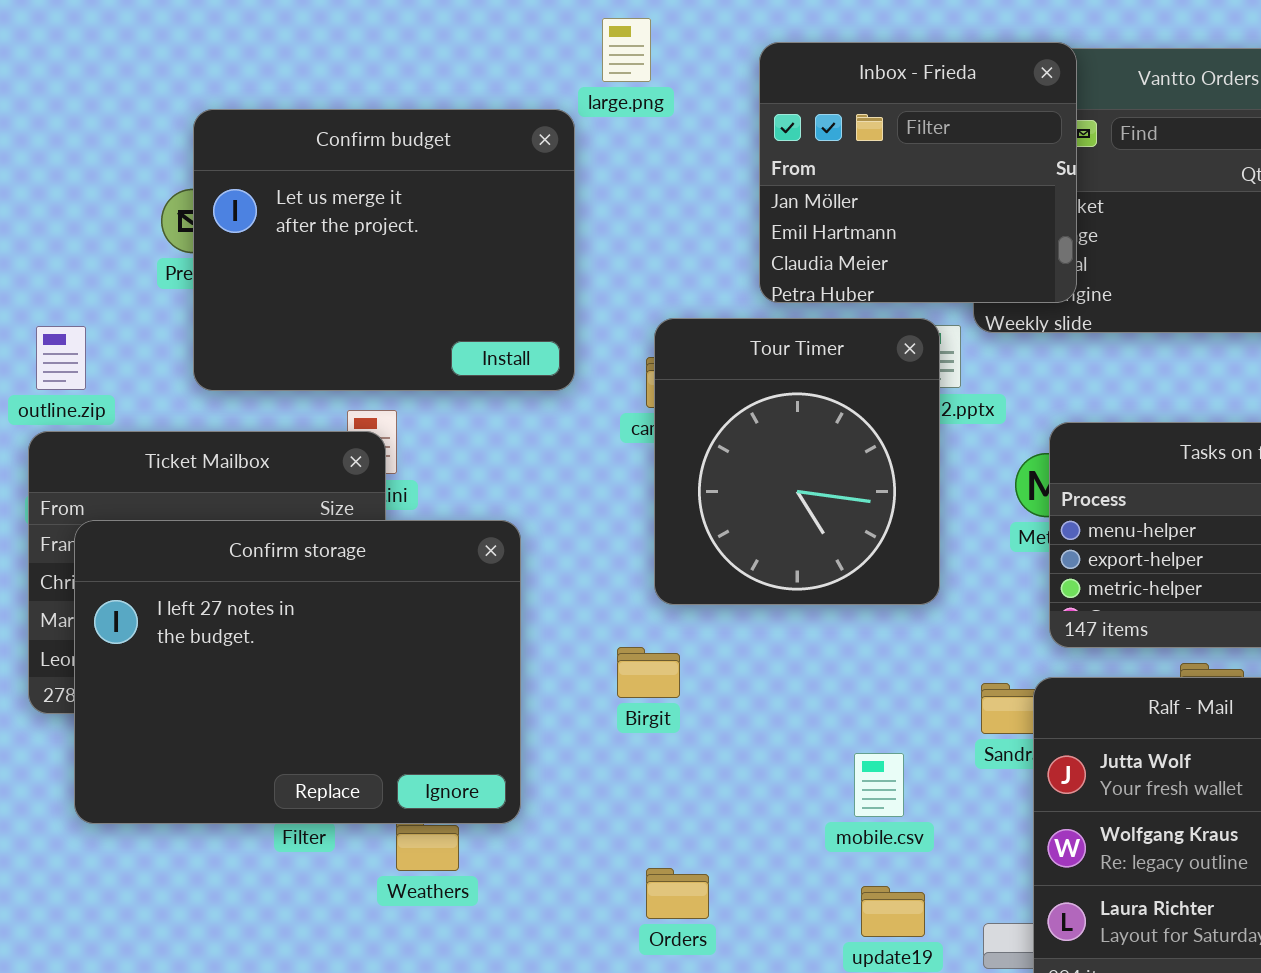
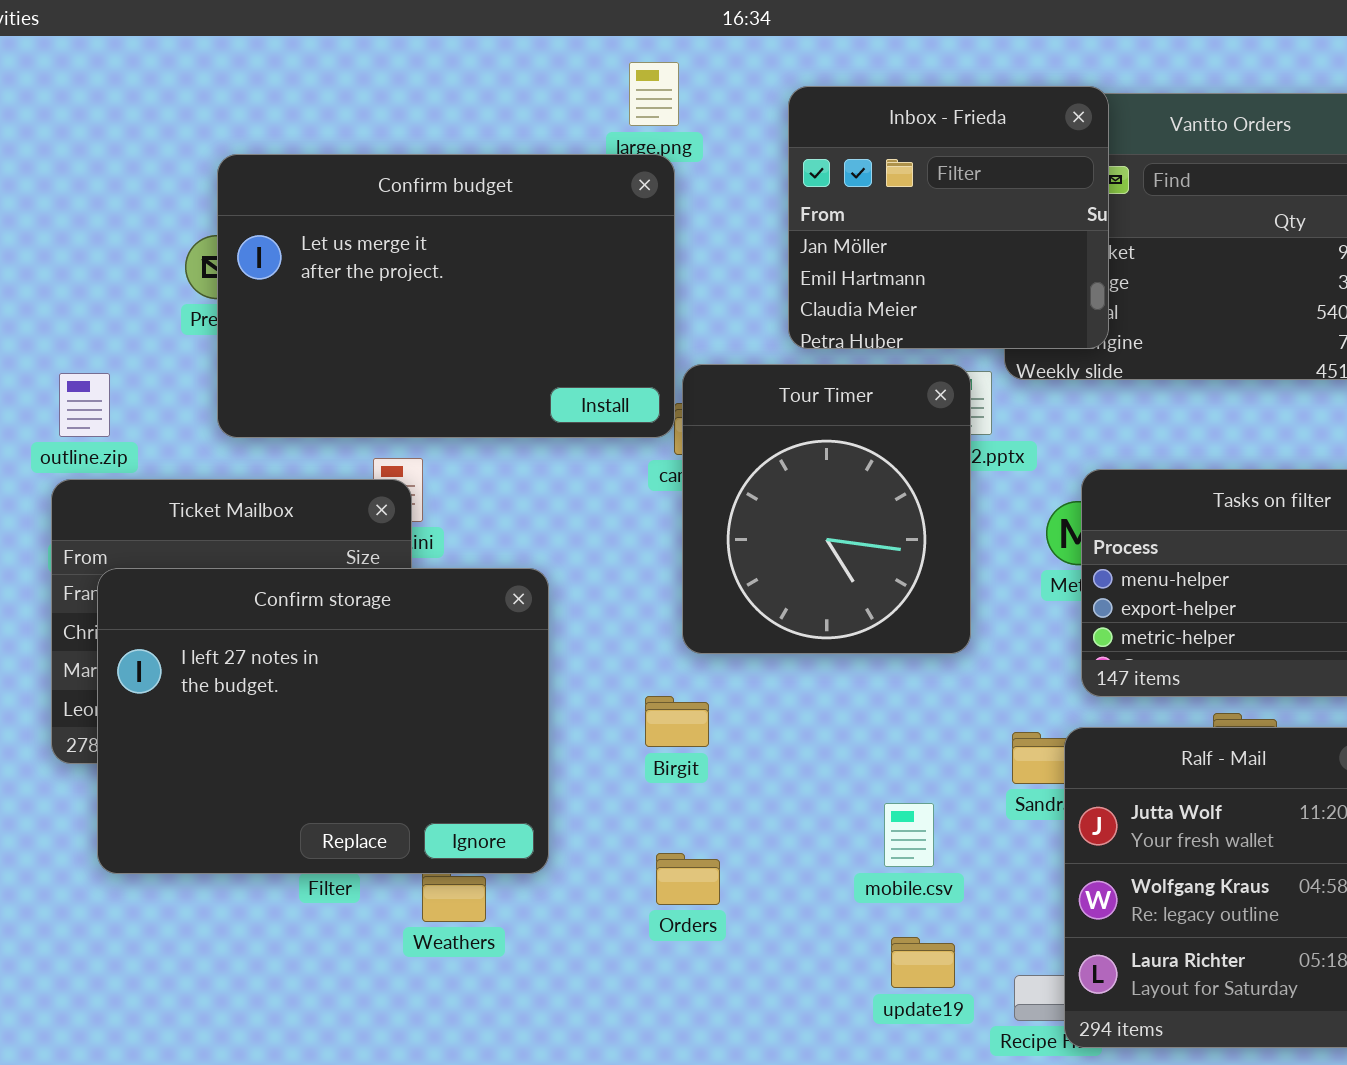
Confirm budget: [193,109,575,391] -> [217,154,675,438], resized
Orders: [646,868,709,919] -> [656,853,720,905], moved

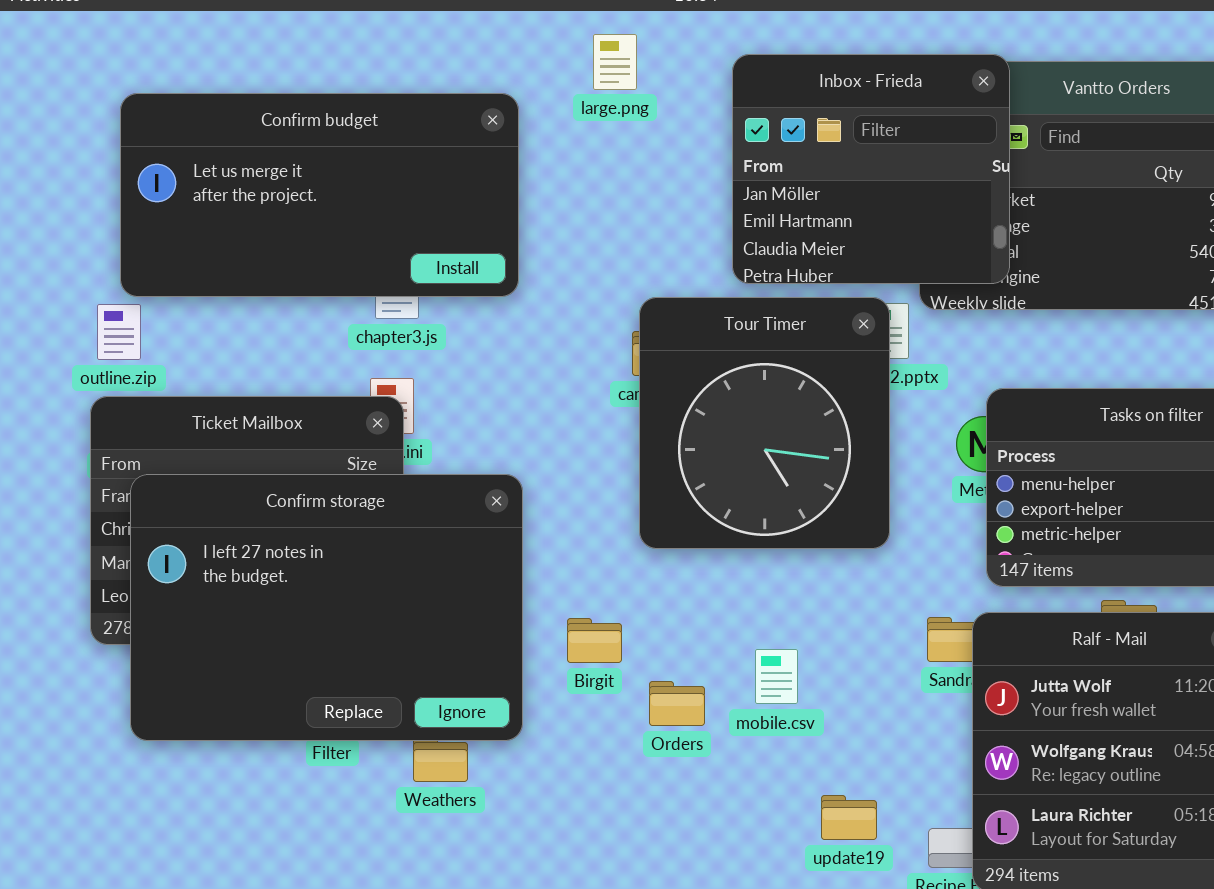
Confirm budget: [217,154,675,438] -> [120,93,519,297], moved, resized
Birgit: [645,696,709,747] -> [567,618,622,663], moved
mobile.csv: [884,803,934,867] -> [755,649,798,704], moved
Orders: [656,853,720,905] -> [649,681,705,726], moved

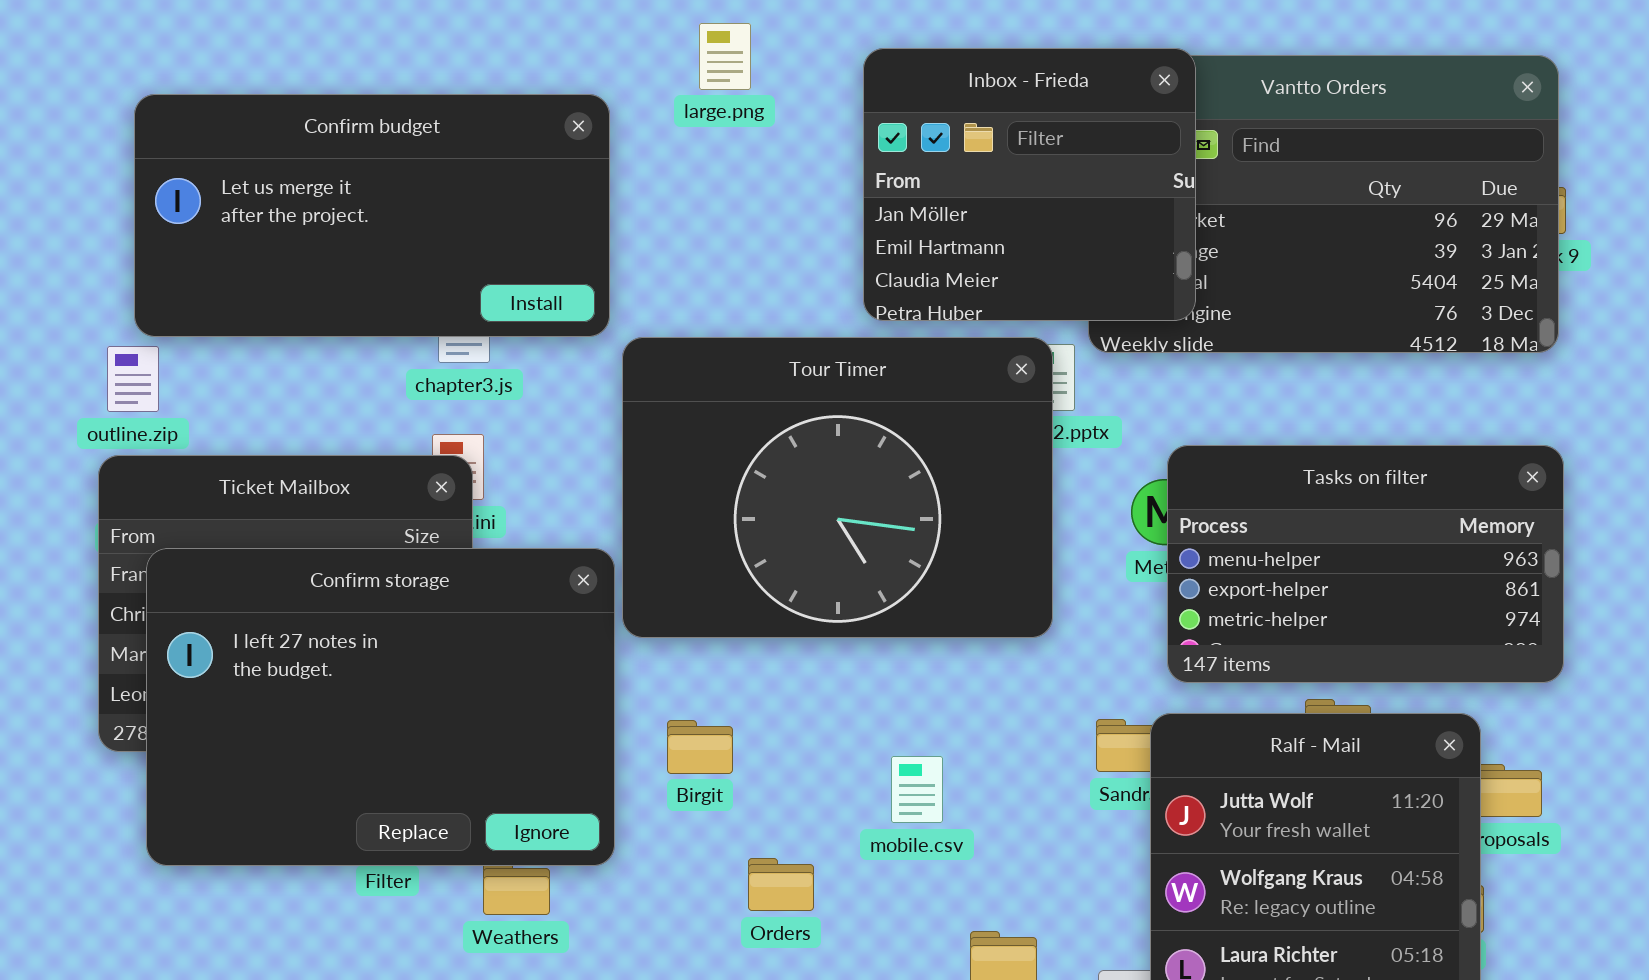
Tour Timer: [639,297,890,549] -> [622,337,1053,638], resized
Orders: [649,681,705,726] -> [748,858,814,911], moved

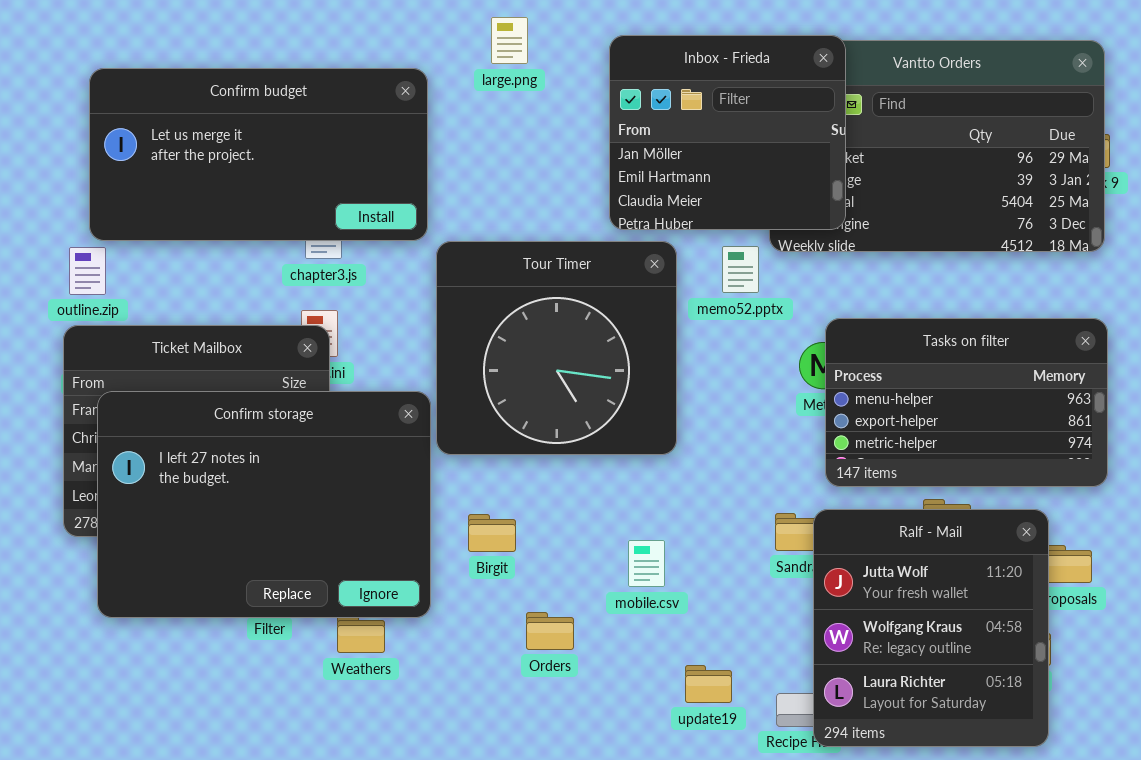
Tour Timer: [622,337,1053,638] -> [436,241,677,455], resized

